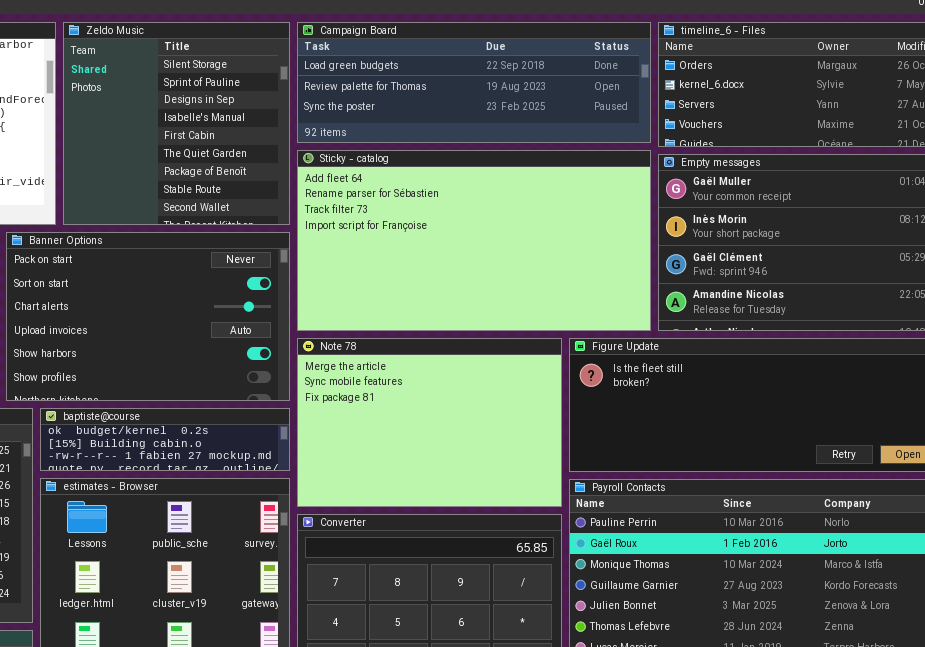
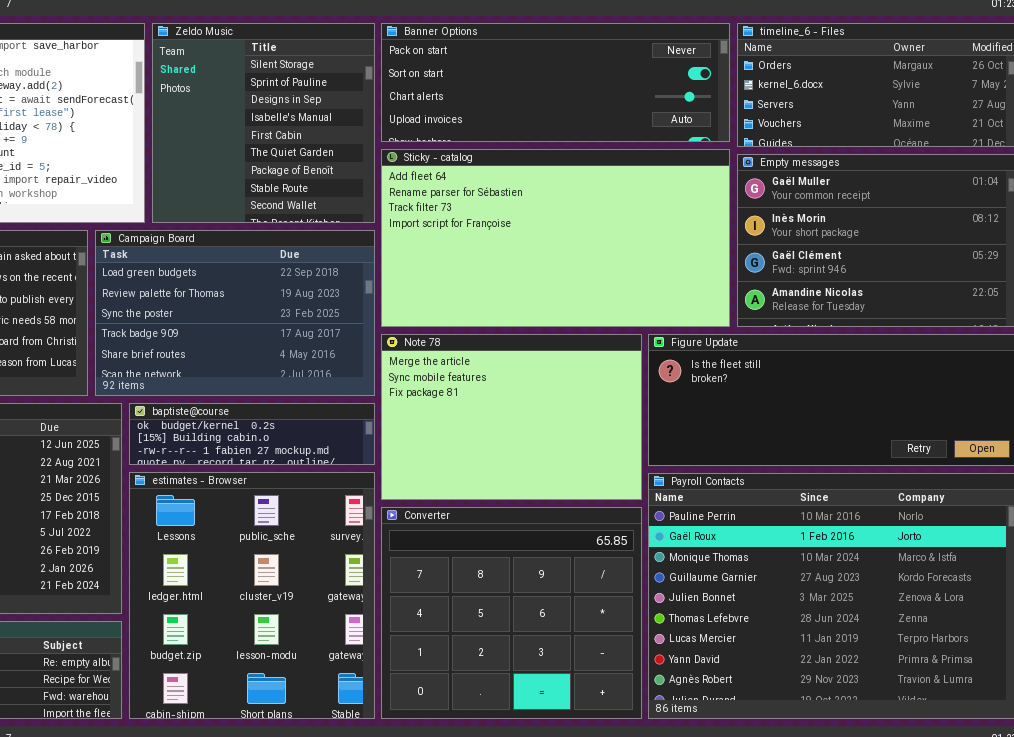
Campaign Board: [297,22,651,143] -> [95,230,375,396], moved, resized
Banner Options: [6,232,290,401] -> [381,23,730,142], moved, resized

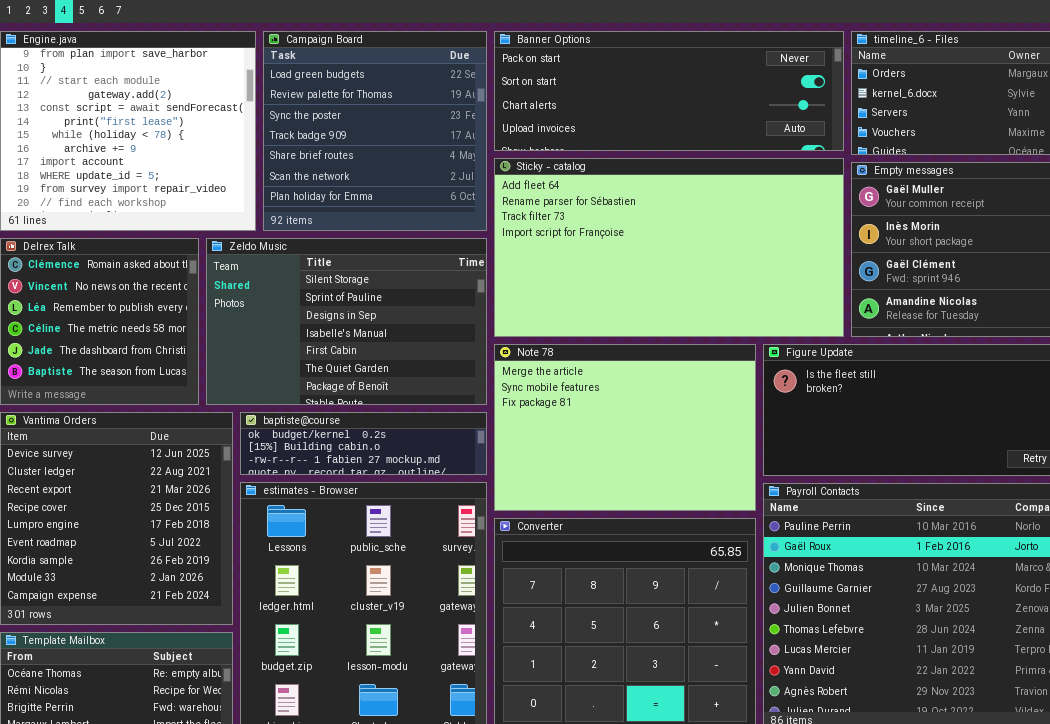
Zeldo Music: [152,23,375,223] -> [206,238,487,405], moved, resized
Campaign Board: [95,230,375,396] -> [263,31,487,231], moved, resized

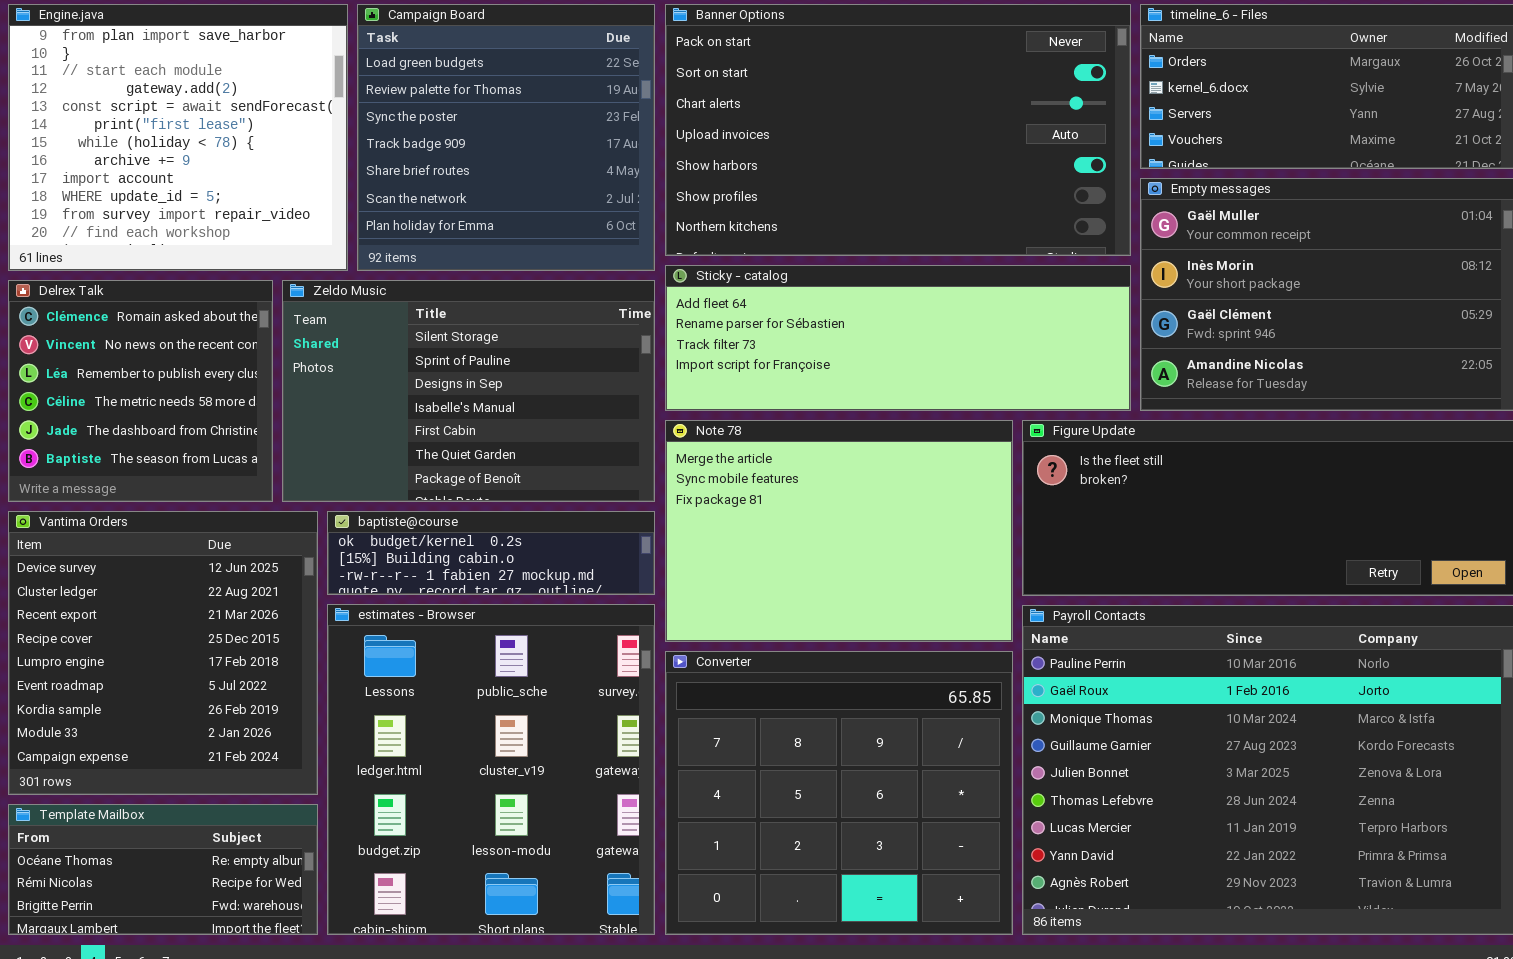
Banner Options: [494,31,844,151] -> [665,4,1131,256], resized
Sticky - catalog: [494,158,844,337] -> [665,265,1131,411], resized

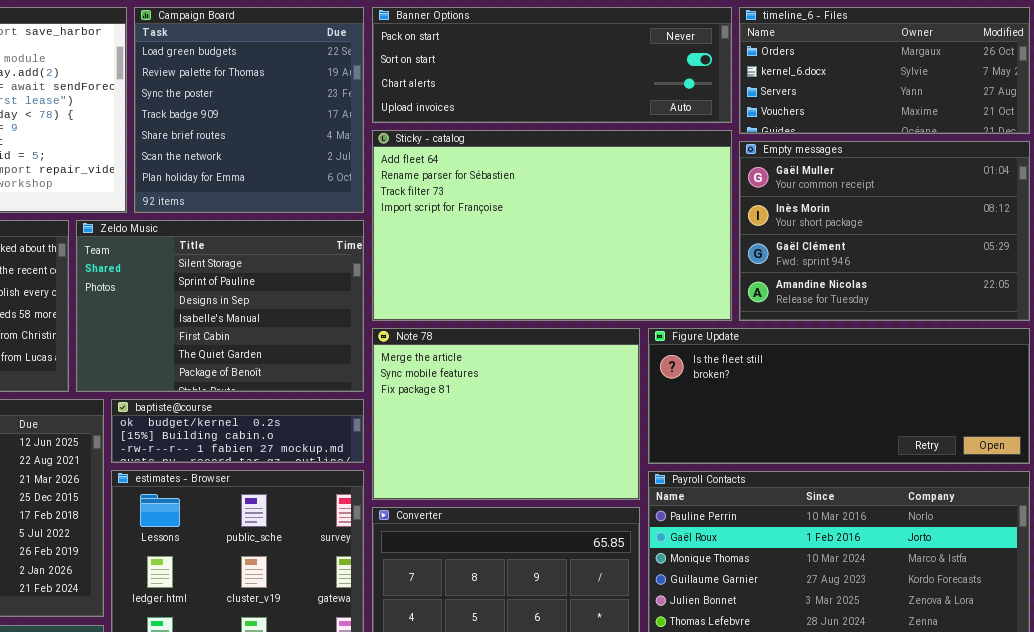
Banner Options: [665,4,1131,256] -> [372,7,732,123], resized
Sticky - catalog: [665,265,1131,411] -> [372,130,732,321], resized

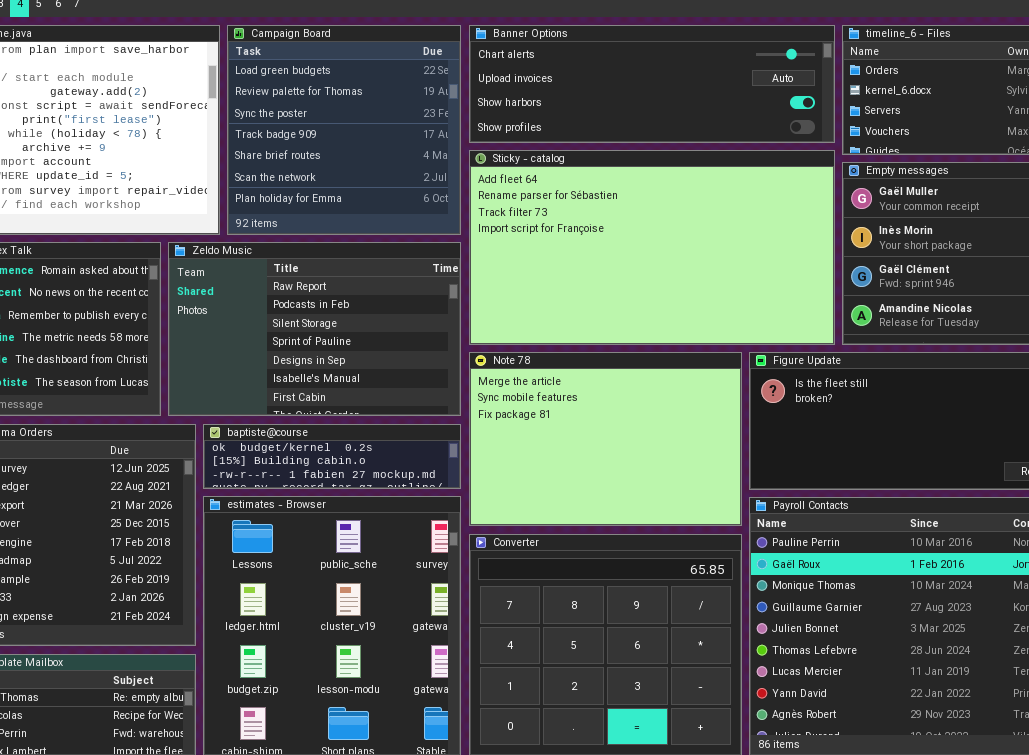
Banner Options: [372,7,732,123] -> [469,25,835,143], scrolled down 2 rows
Zeldo Music: [76,220,364,392] -> [168,242,461,416], scrolled up 2 rows

